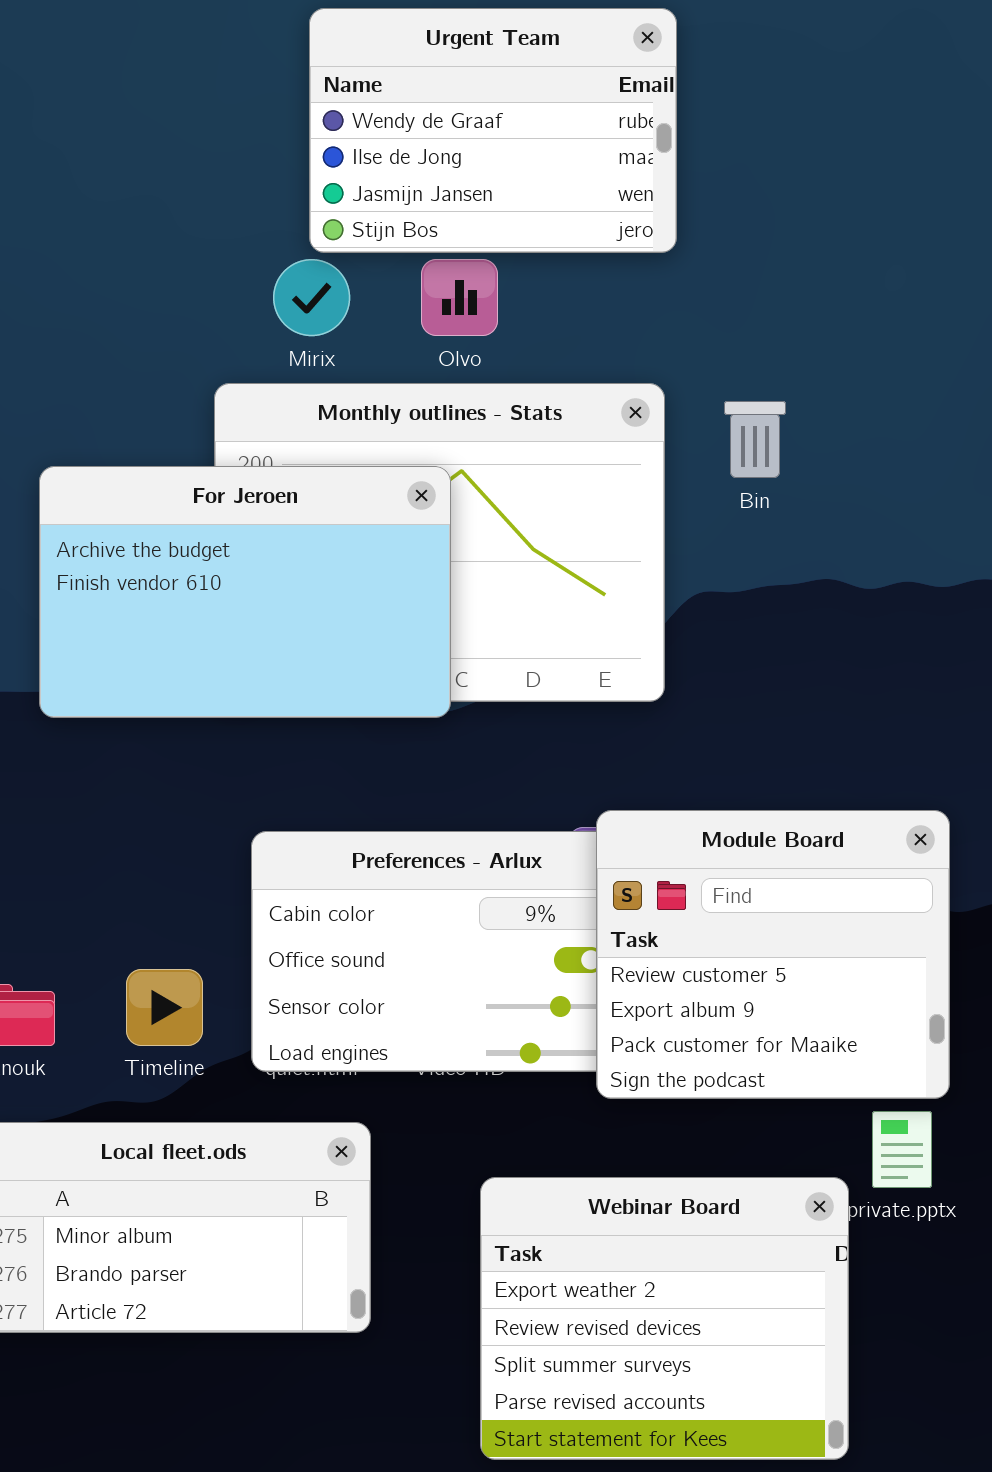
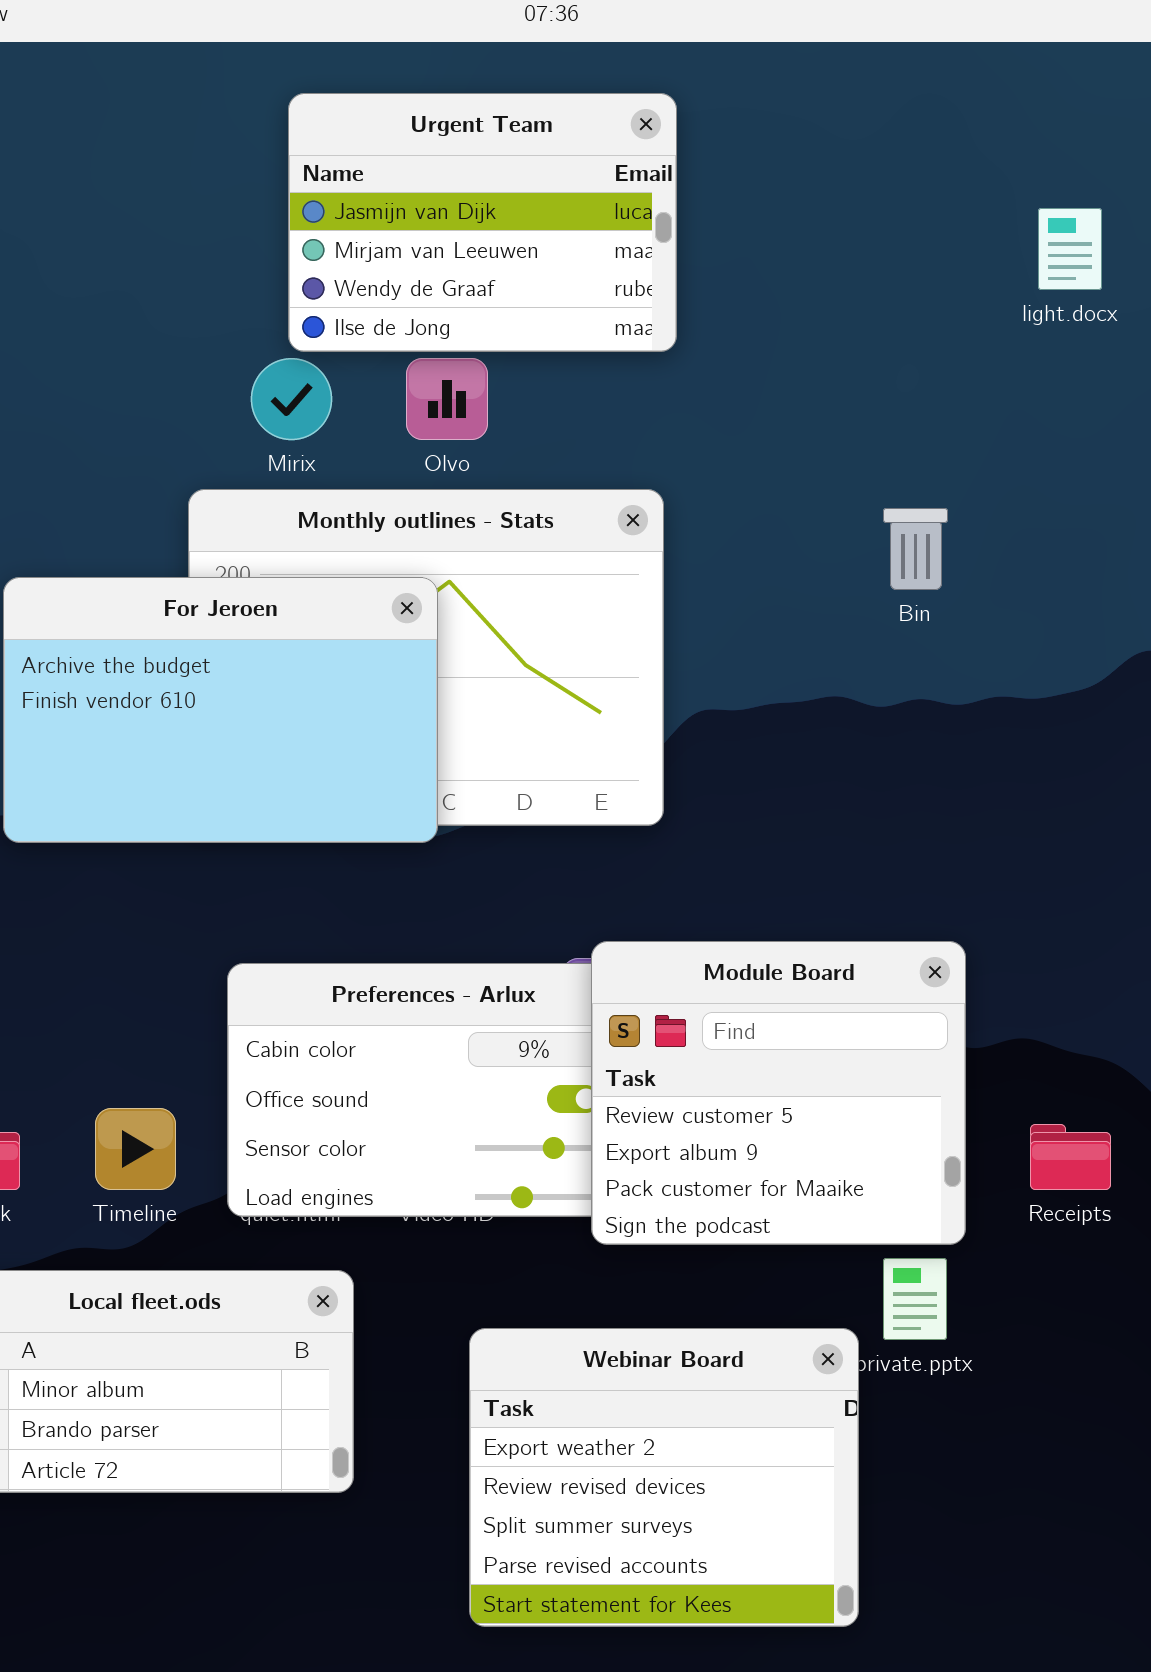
Urgent Team: [309,8,677,253] -> [288,93,677,352], scrolled up 2 rows
Bin: [724,401,786,478] -> [883,508,948,590], moved

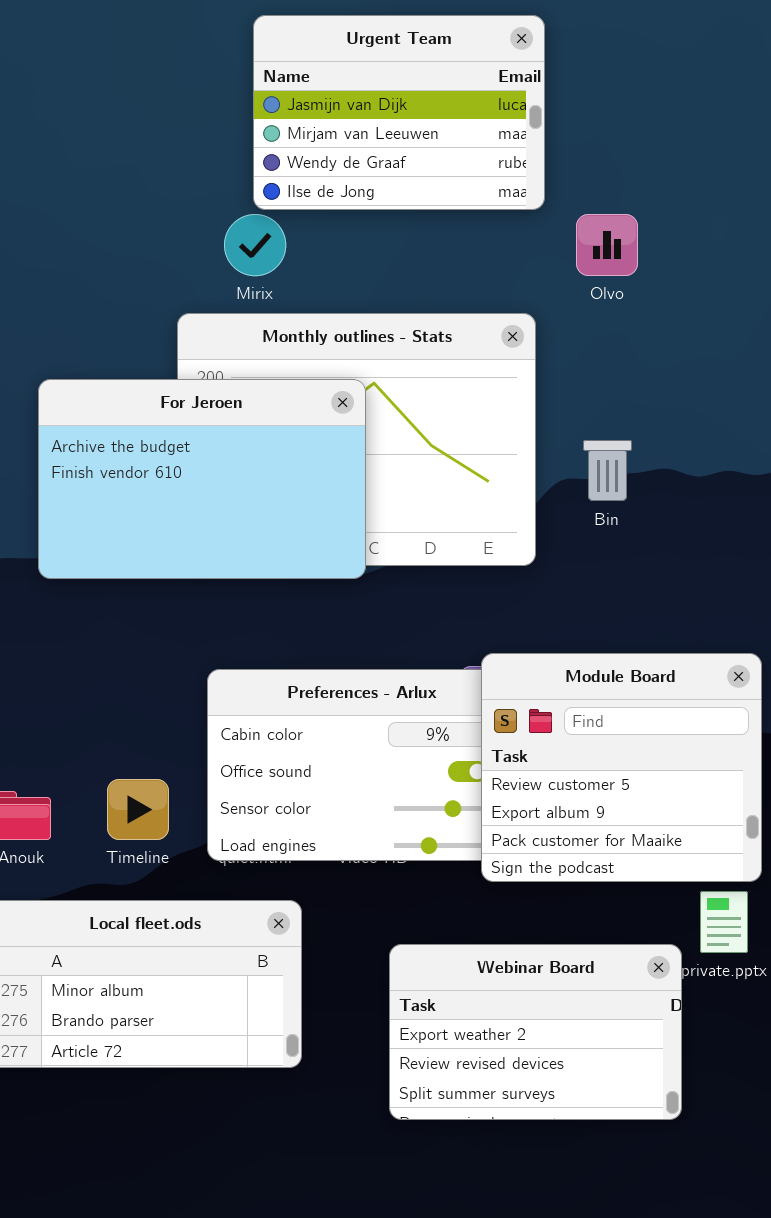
Olvo: [406,358,488,440] -> [576,214,638,276], moved
Bin: [883,508,948,590] -> [583,440,632,501], moved
Webinar Board: [469,1328,859,1627] -> [389,944,682,1120], resized

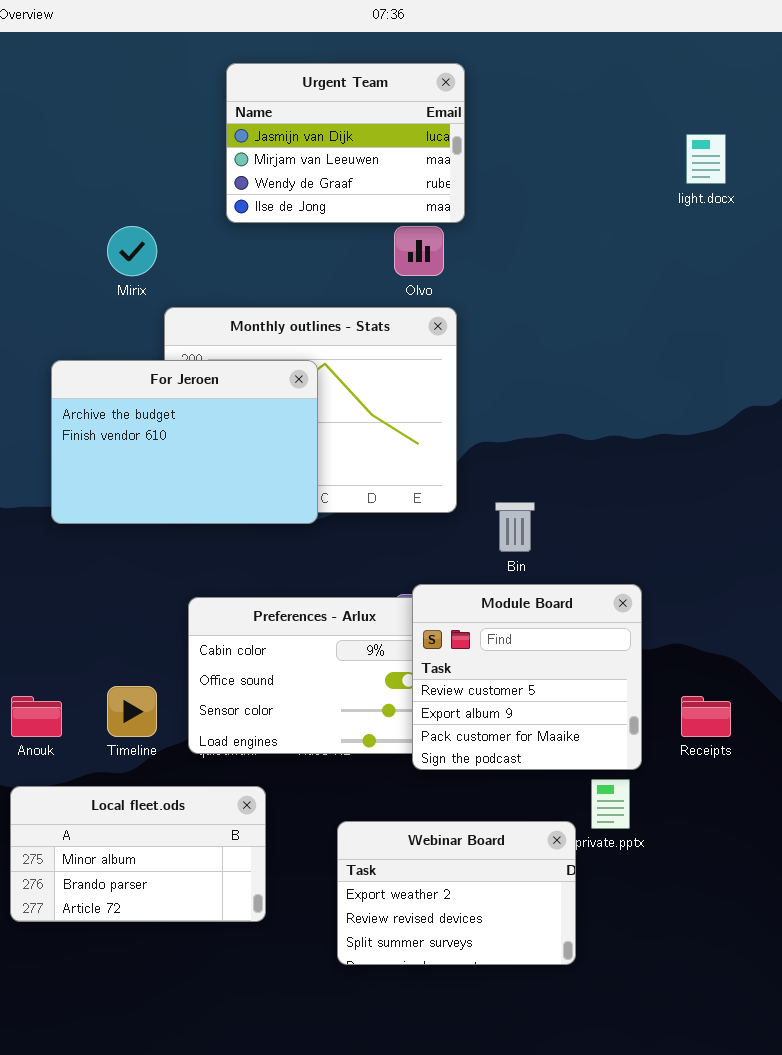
Mirix: [224,214,286,276] -> [107,226,157,276], moved
Olvo: [576,214,638,276] -> [394,226,444,276], moved
Bin: [583,440,632,501] -> [495,502,535,552], moved

